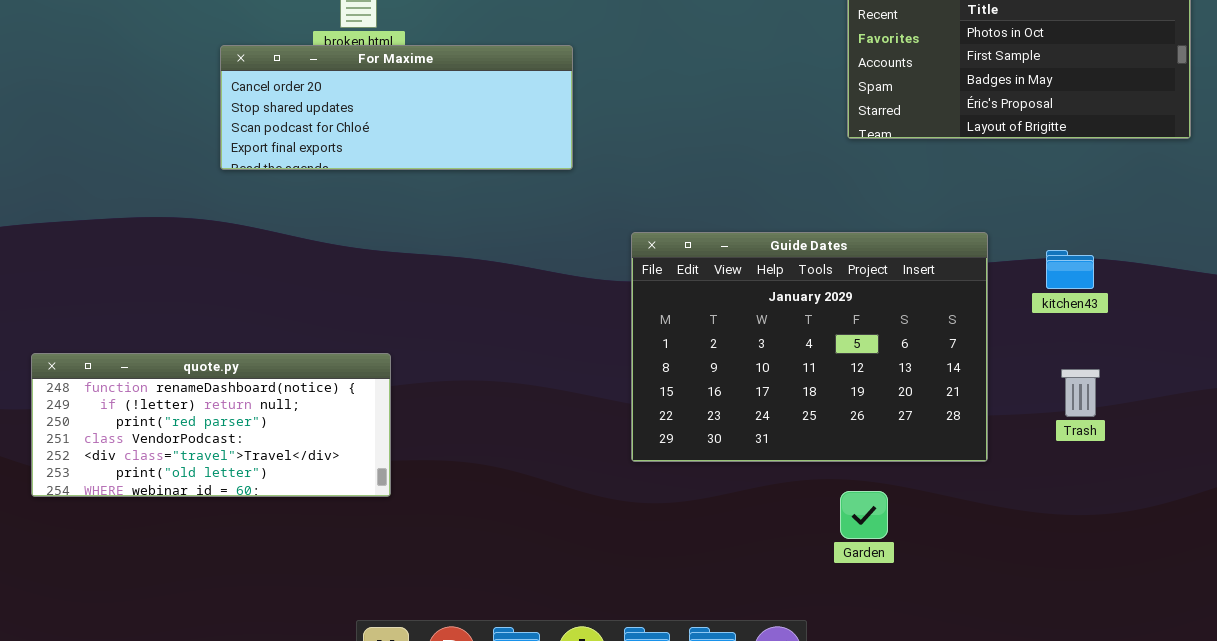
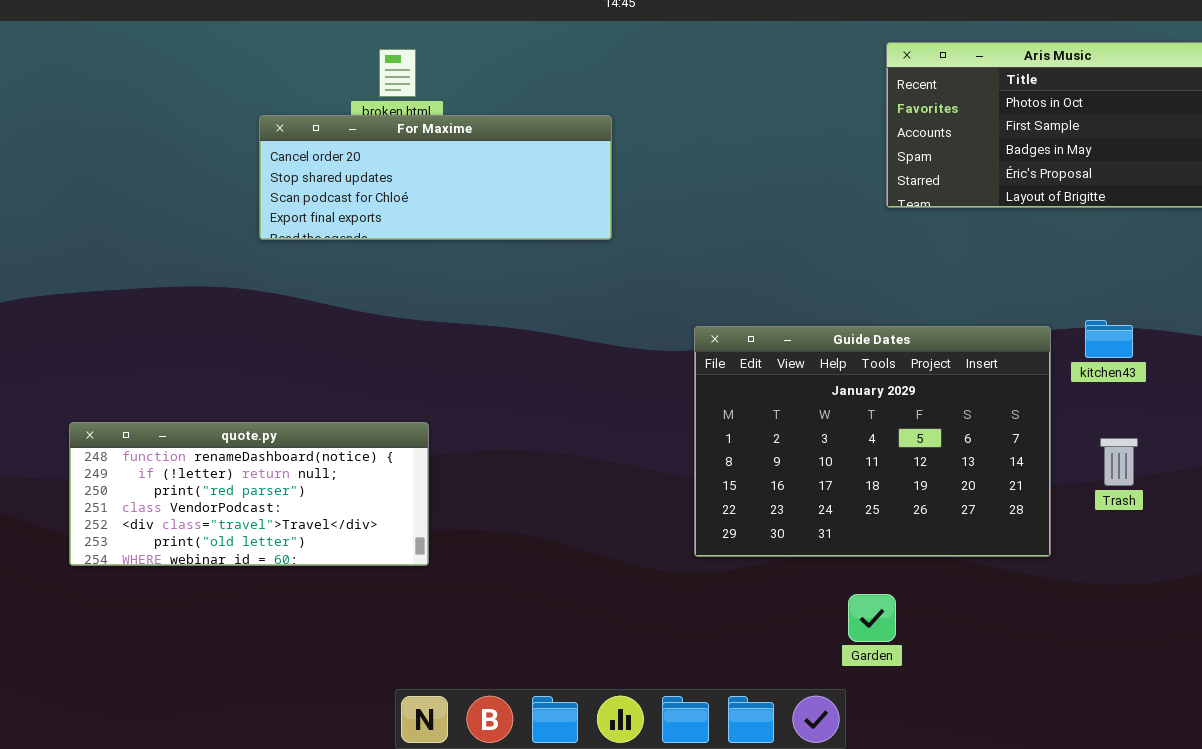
Guide Dates: [631,232,988,462] -> [694,326,1051,557], moved
Garden: [840,491,888,539] -> [848,594,896,642], moved

